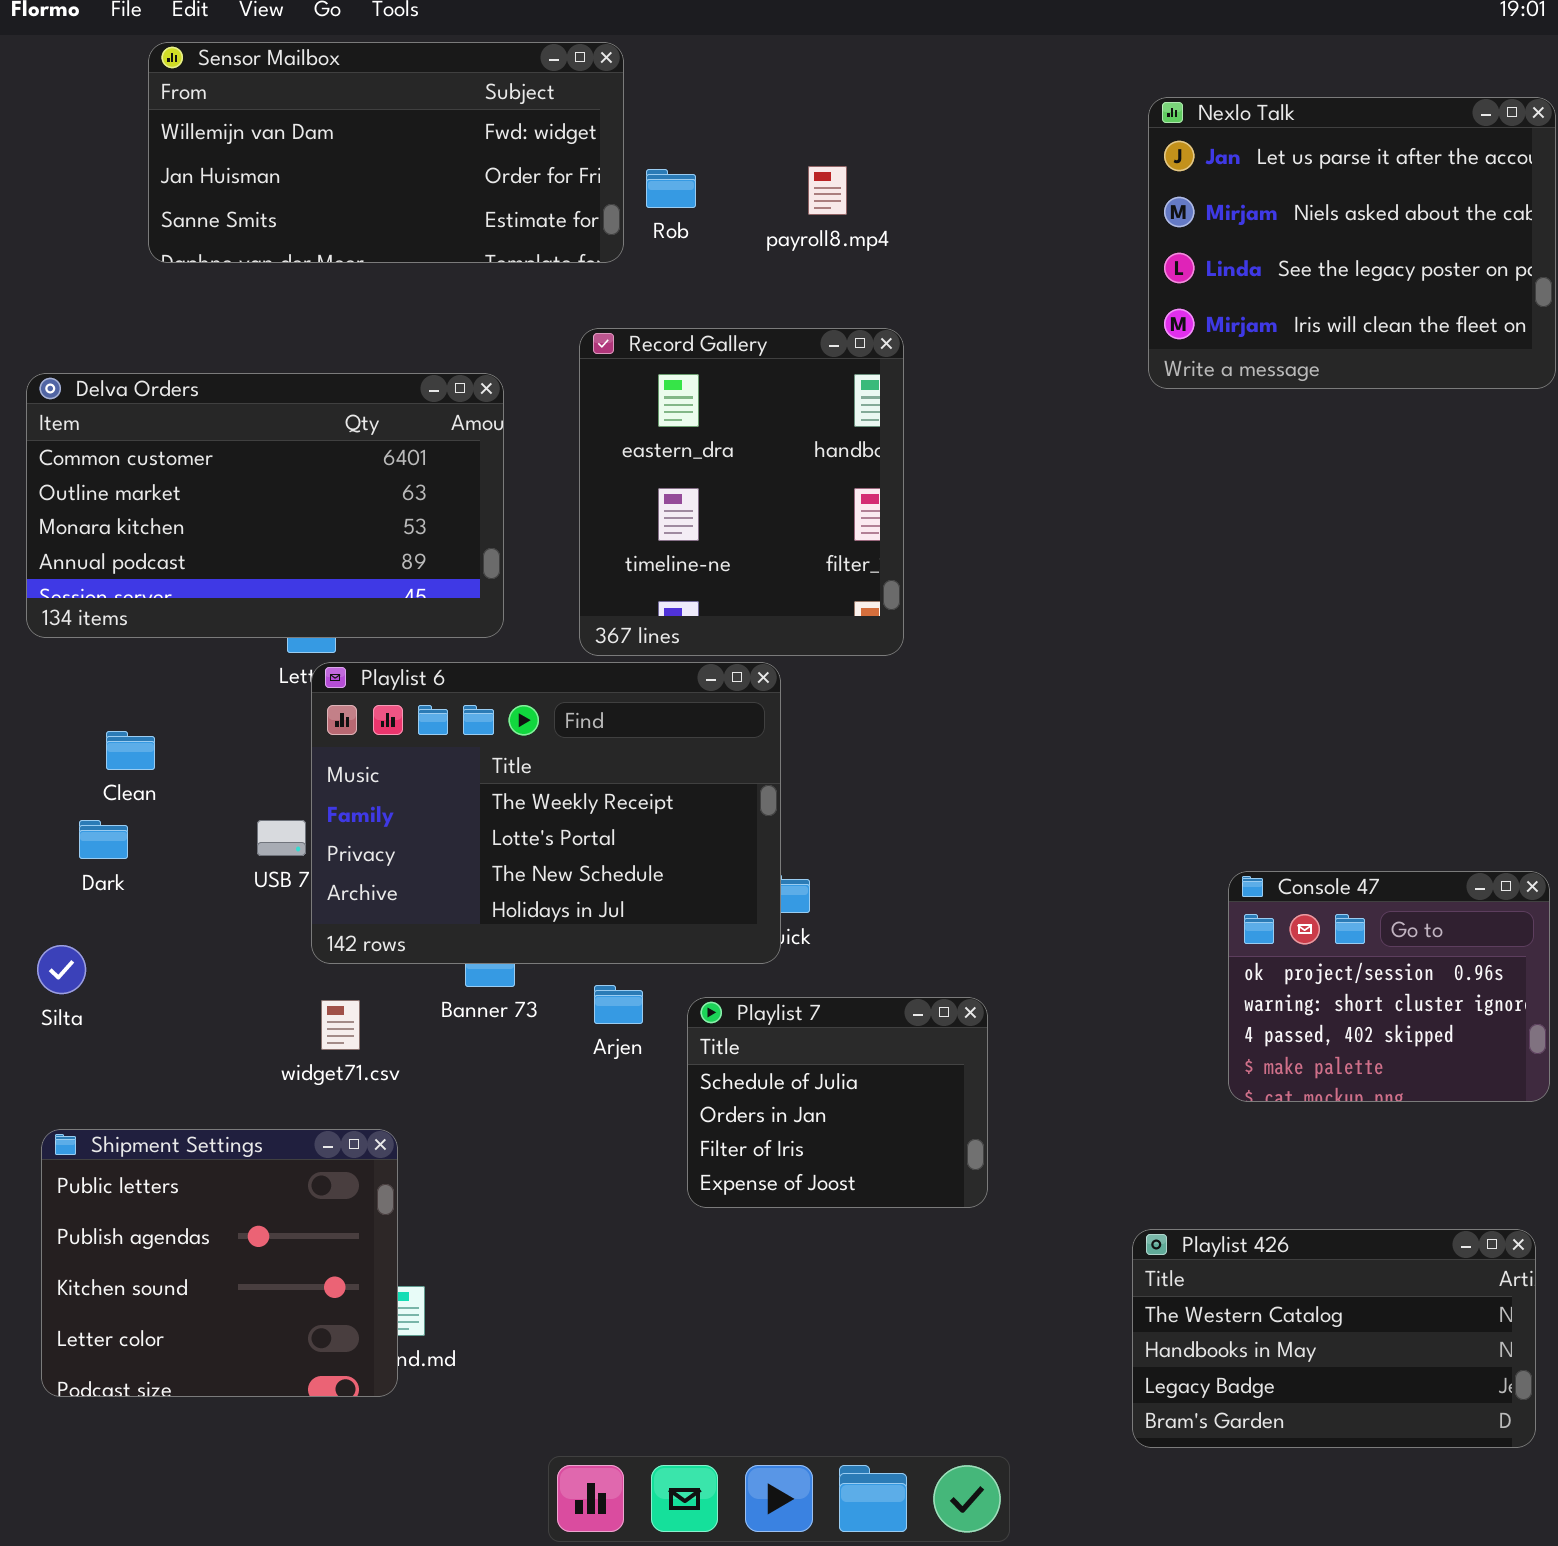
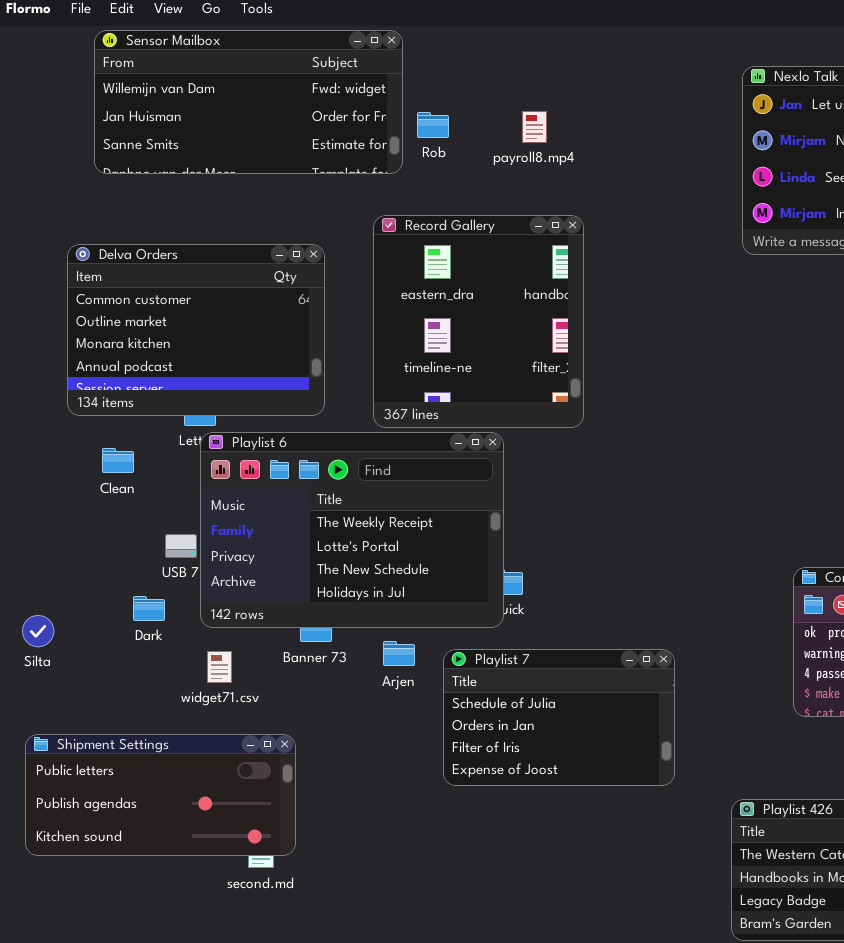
Delva Orders: [26,373,504,638] -> [67,244,325,416], resized
Clean: [106,731,155,770] -> [102,448,134,473], moved
Dark: [79,820,128,859] -> [133,596,165,621], moved
Playlist 7: [687,997,988,1208] -> [443,649,675,786], resized
Shipment Settings: [41,1129,398,1397] -> [25,734,296,856], resized

